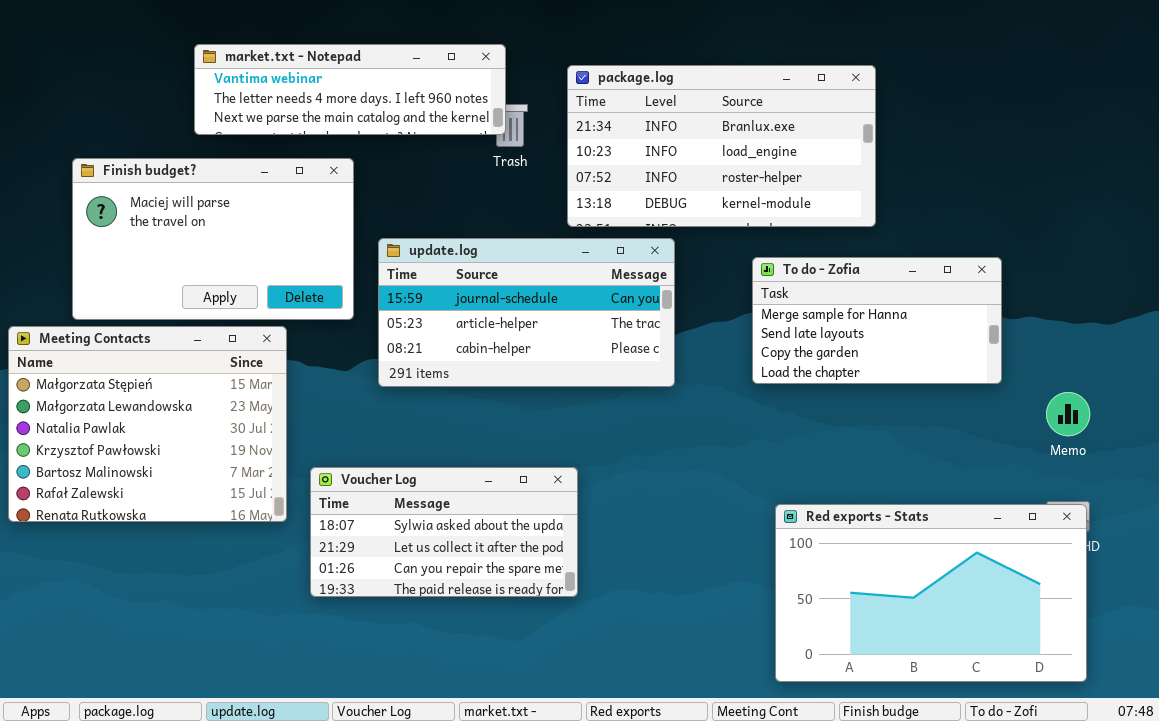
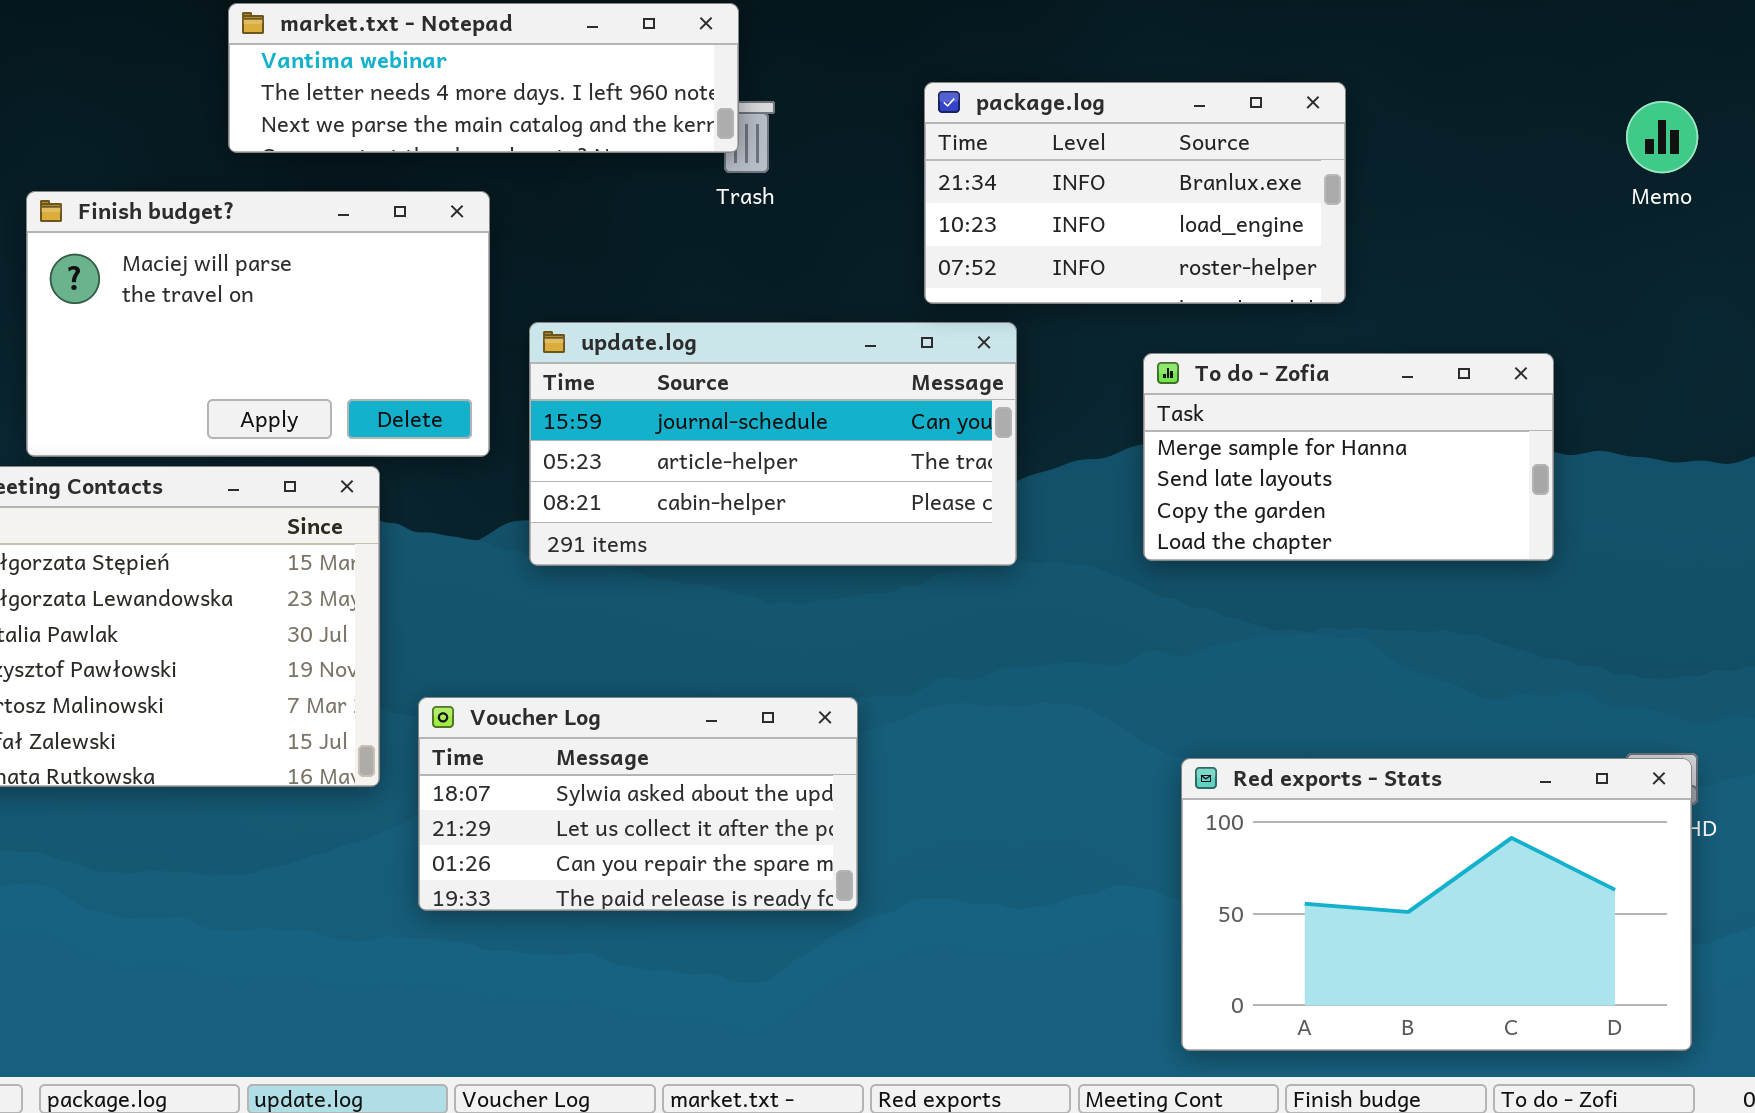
package.log: [567,65,876,227] -> [924,82,1346,304], resized
Memo: [1046,392,1090,436] -> [1626,101,1698,173], moved

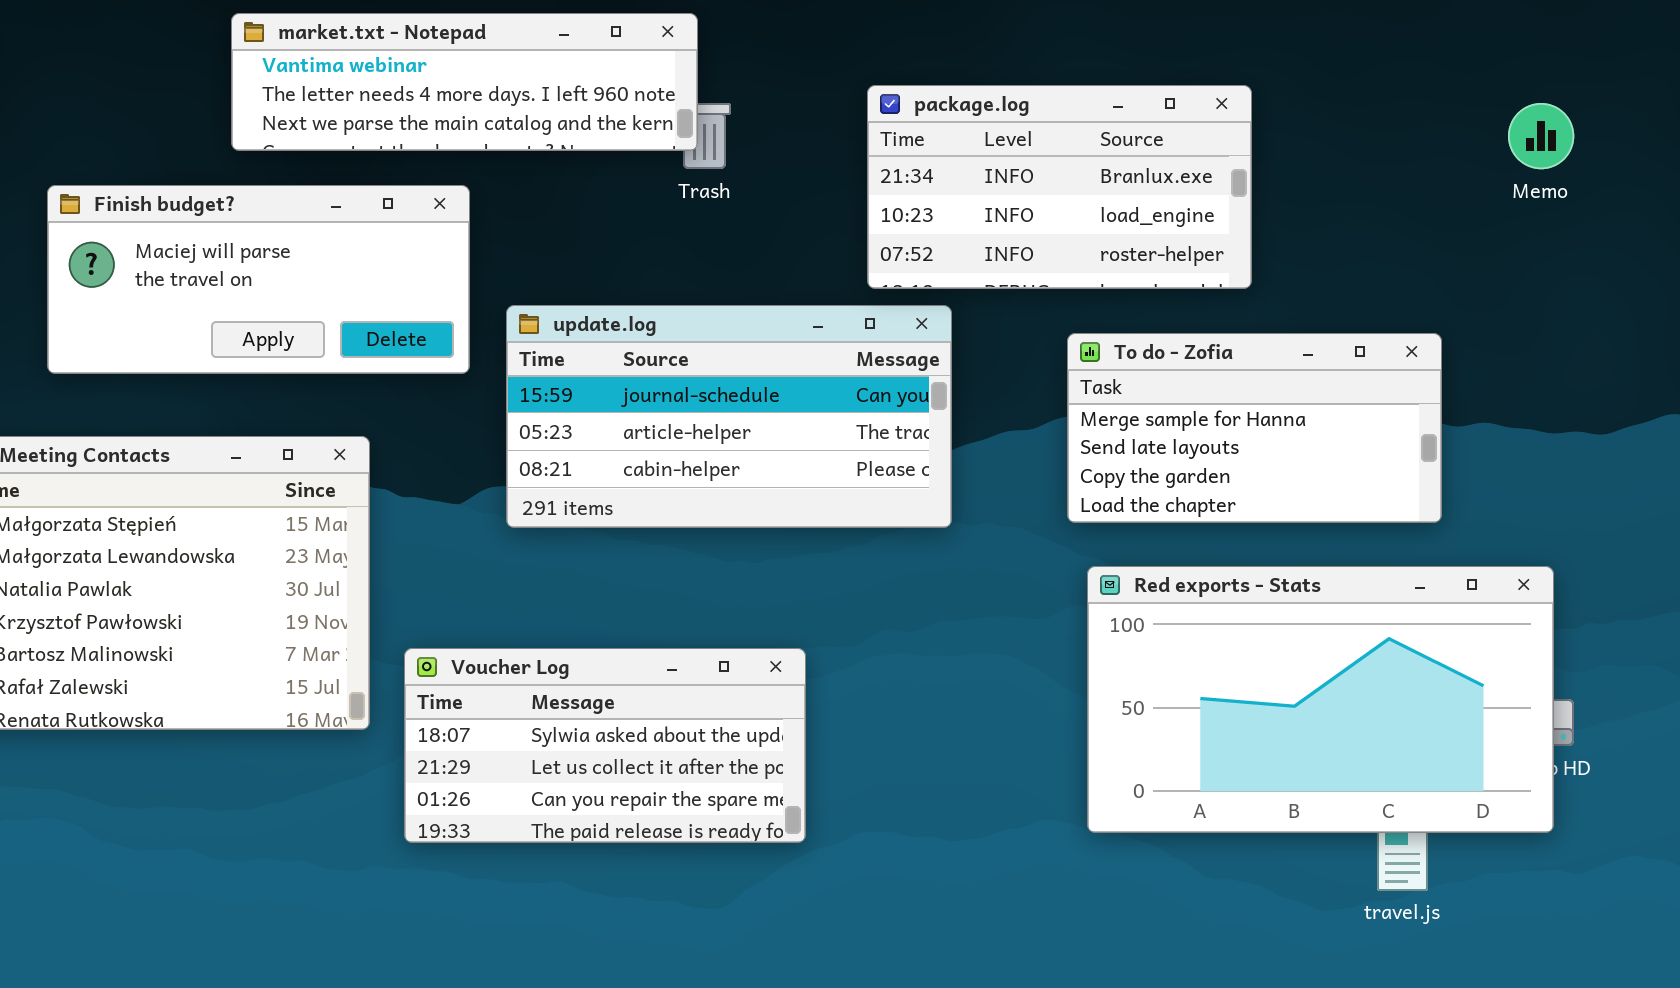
Finish budget?: [26,191,490,457] -> [47,185,470,374], resized
Red exports - Stats: [1181,758,1692,1051] -> [1087,566,1554,833], moved

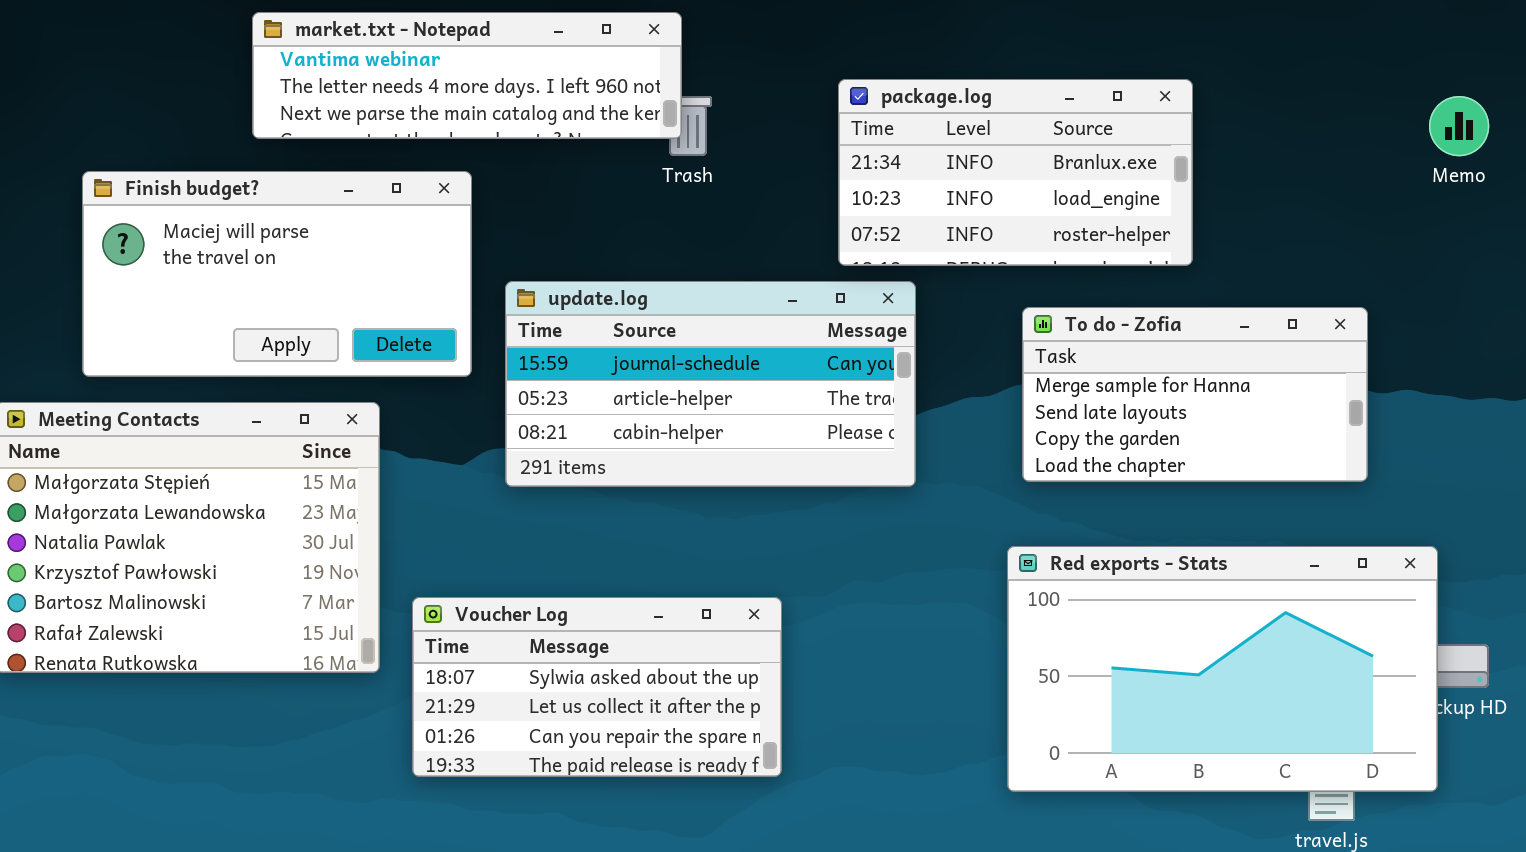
Finish budget?: [47,185,470,374] -> [82,171,472,377], resized
Red exports - Stats: [1087,566,1554,833] -> [1007,546,1438,792], moved

